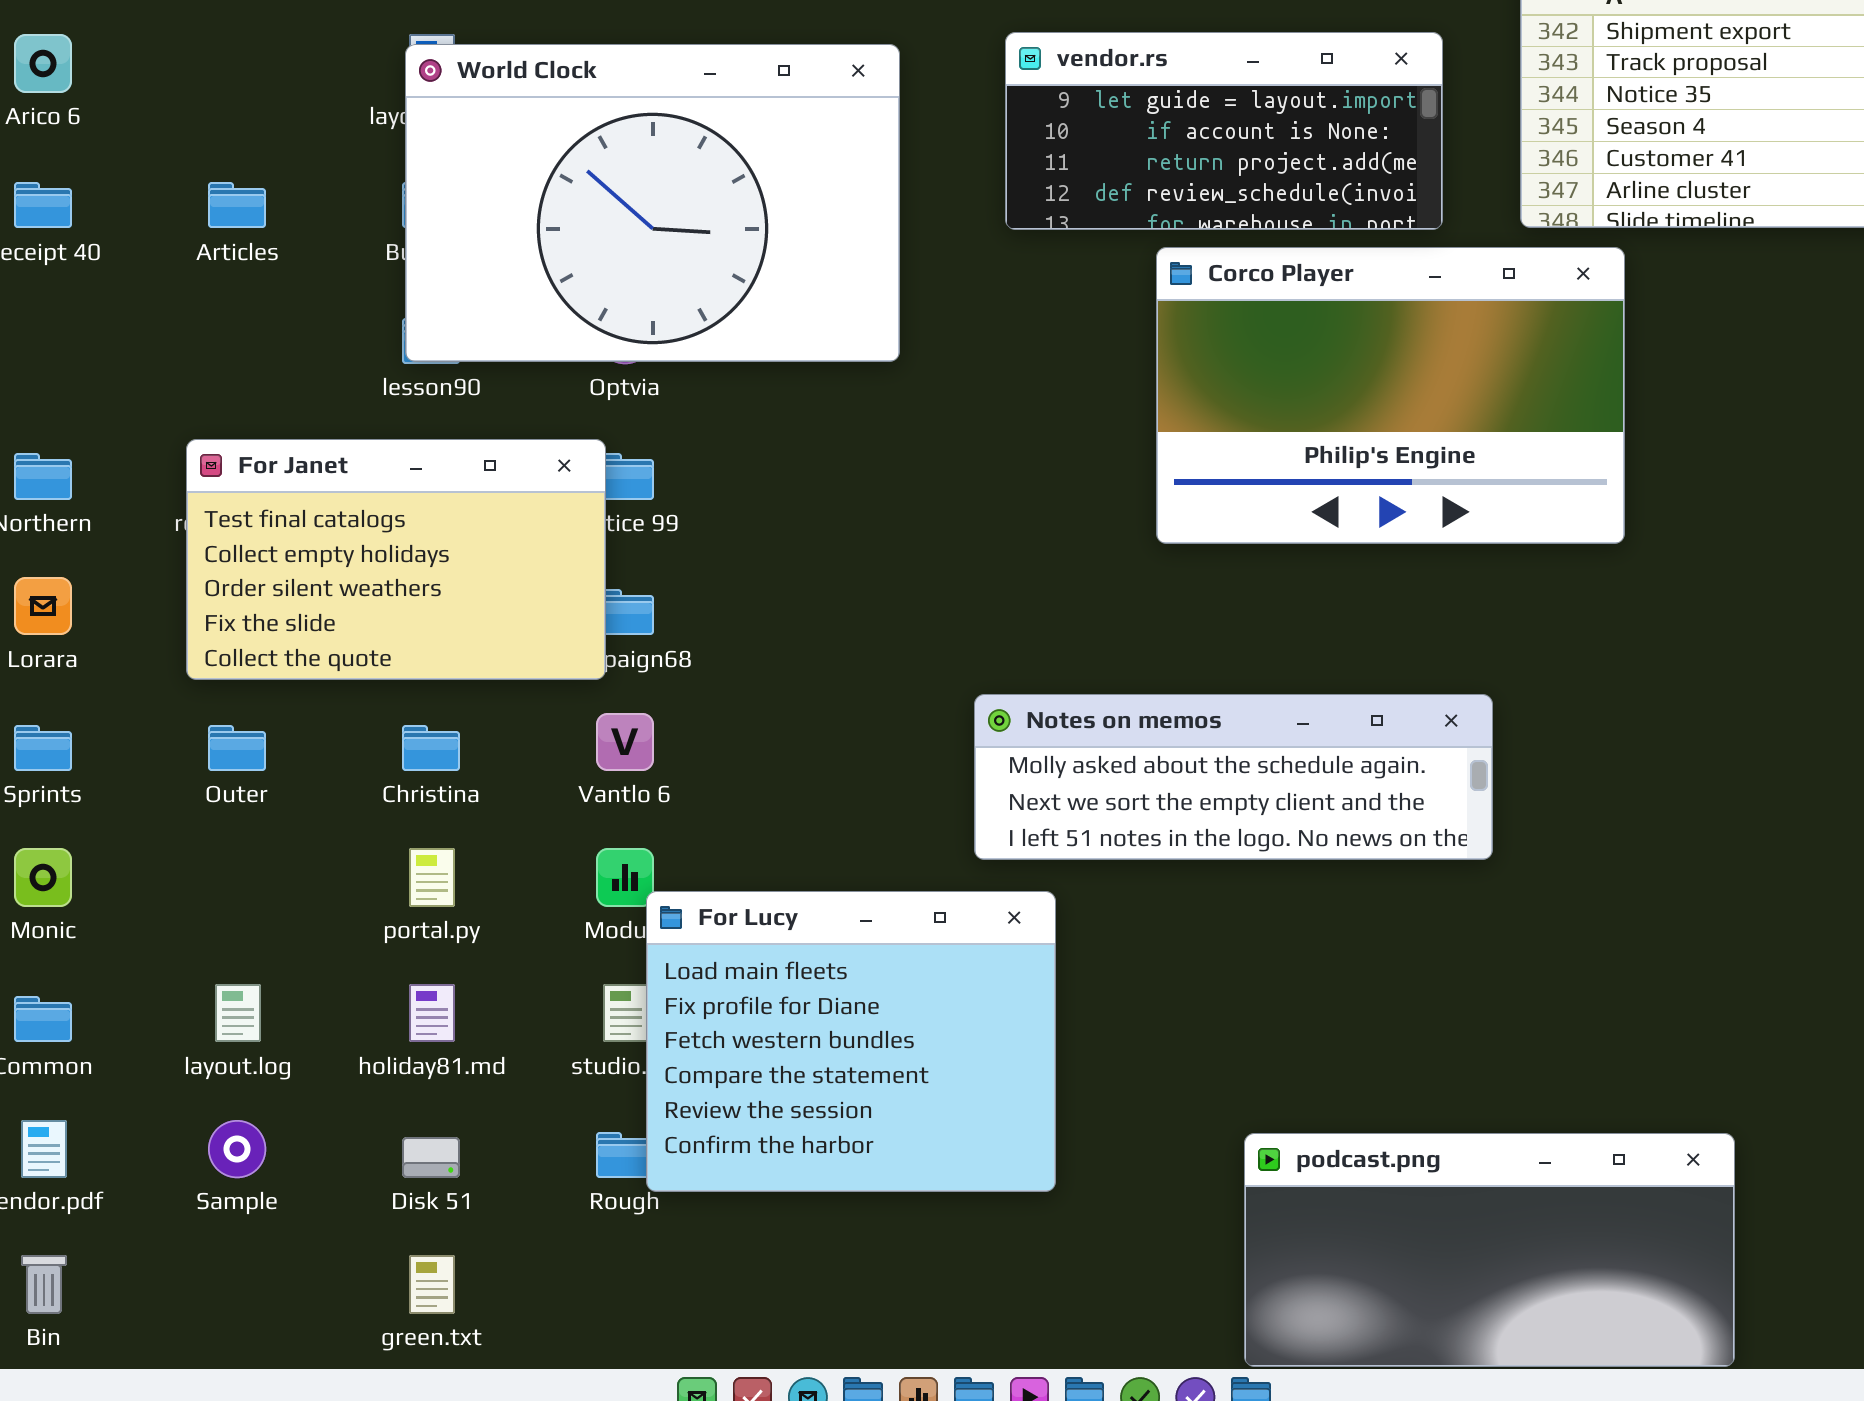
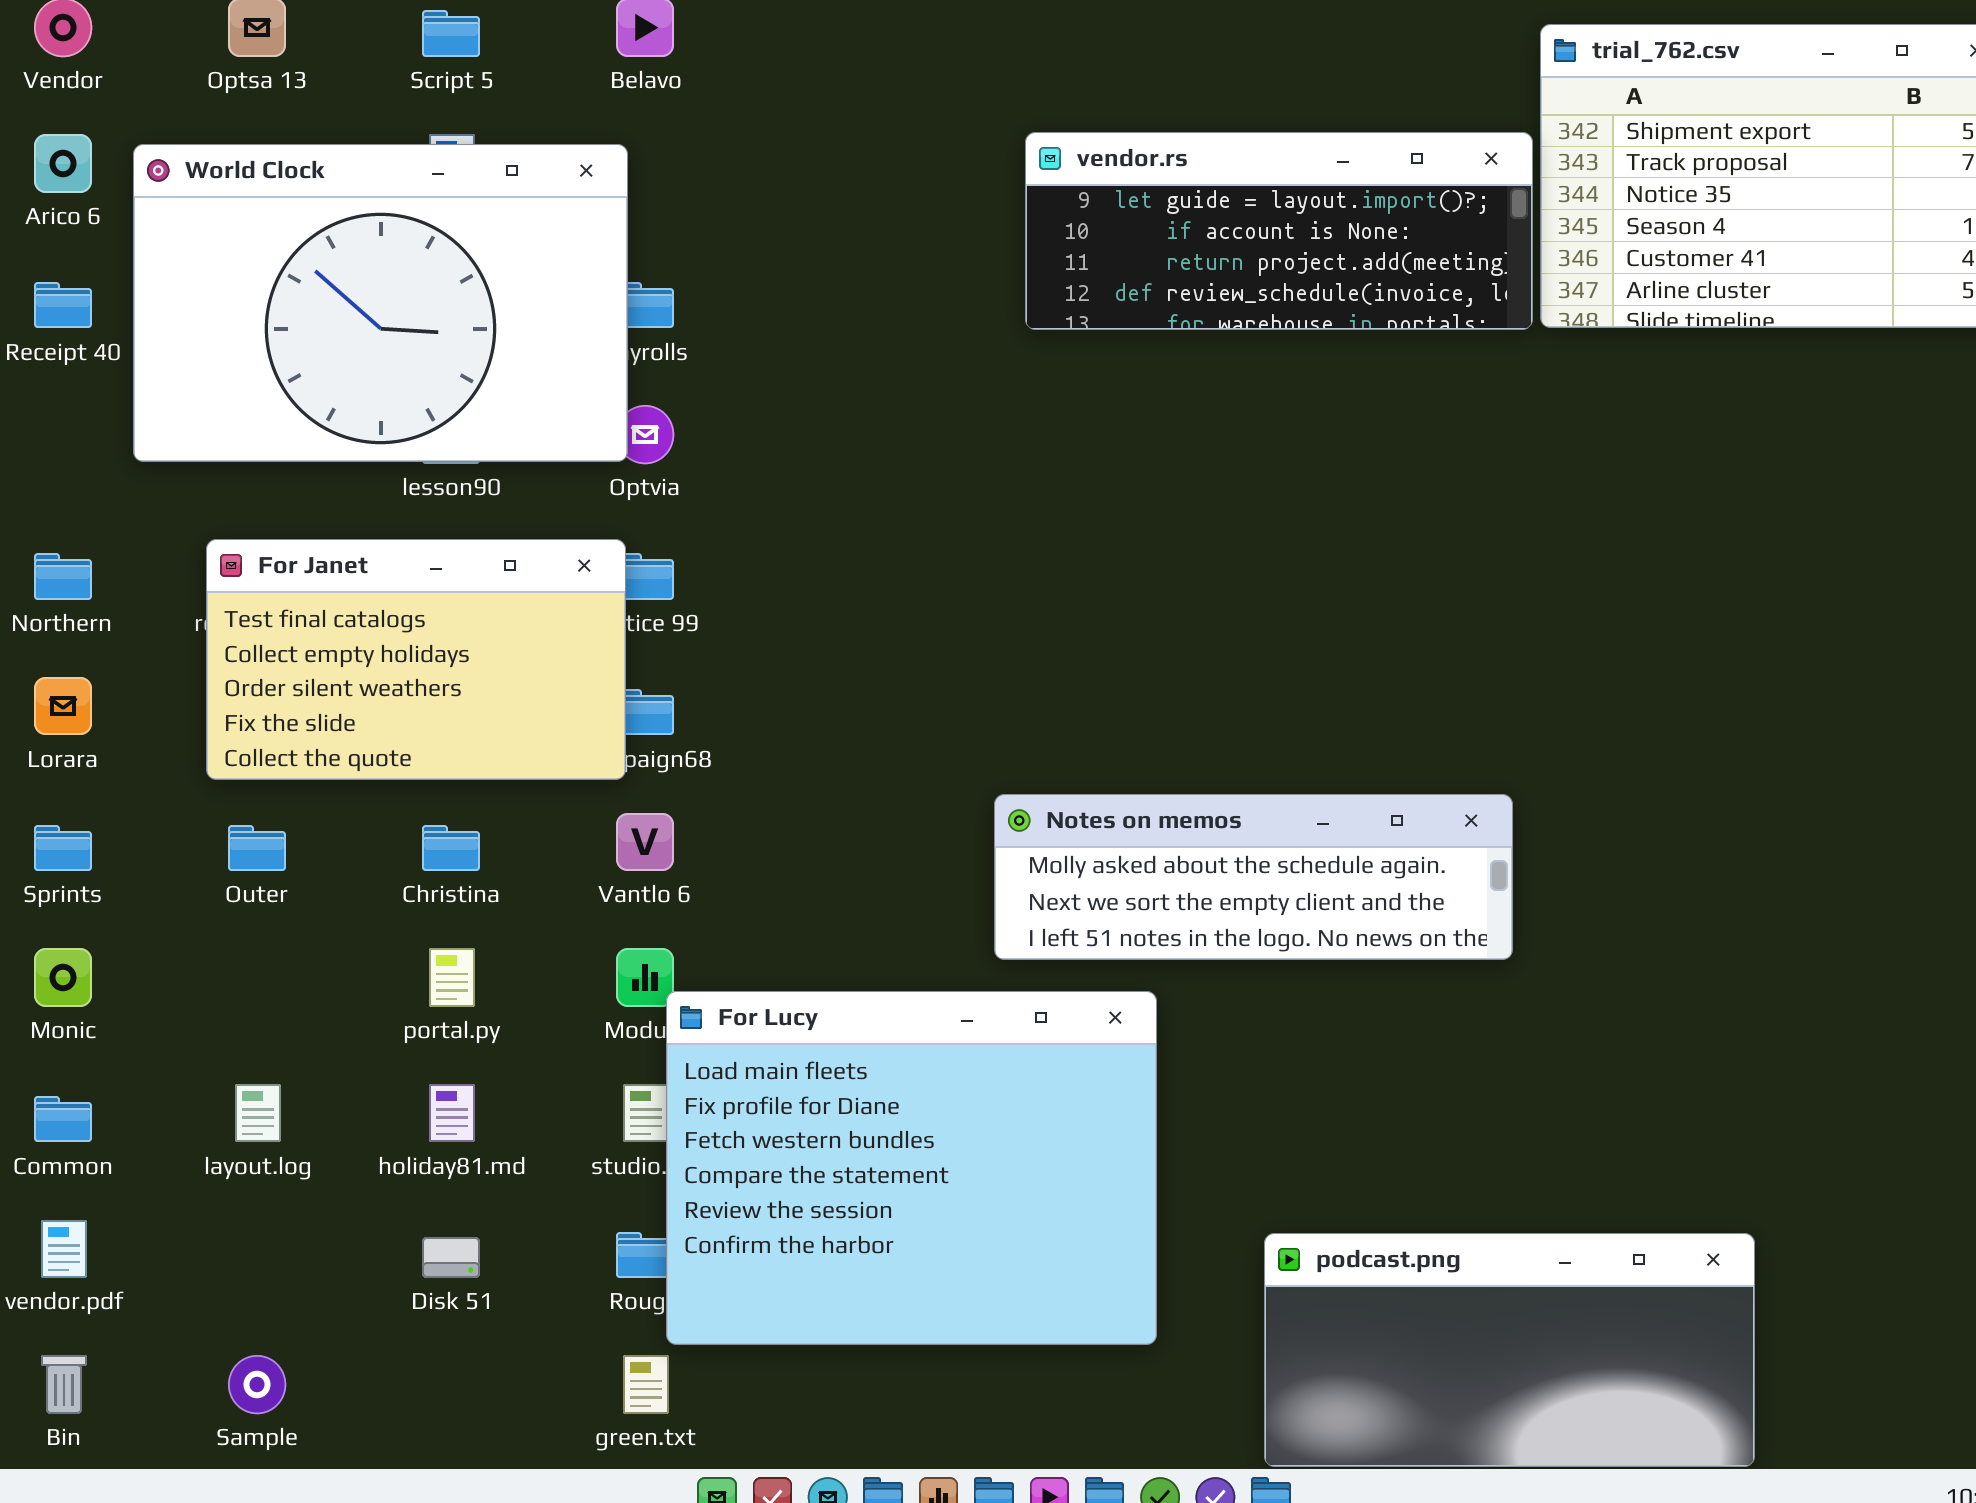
vendor.rs: [1005,32,1443,230] -> [1025,132,1533,330], resized
World Clock: [405,44,900,362] -> [133,144,628,462], moved
Corco Player: [1156,247,1625,544] -> none, closed
For Lucy: [646,891,1056,1192] -> [666,991,1157,1345], resized
Sample: [208,1120,266,1178] -> [228,1355,286,1414], moved
green.txt: [409,1255,455,1314] -> [623,1355,669,1414], moved

